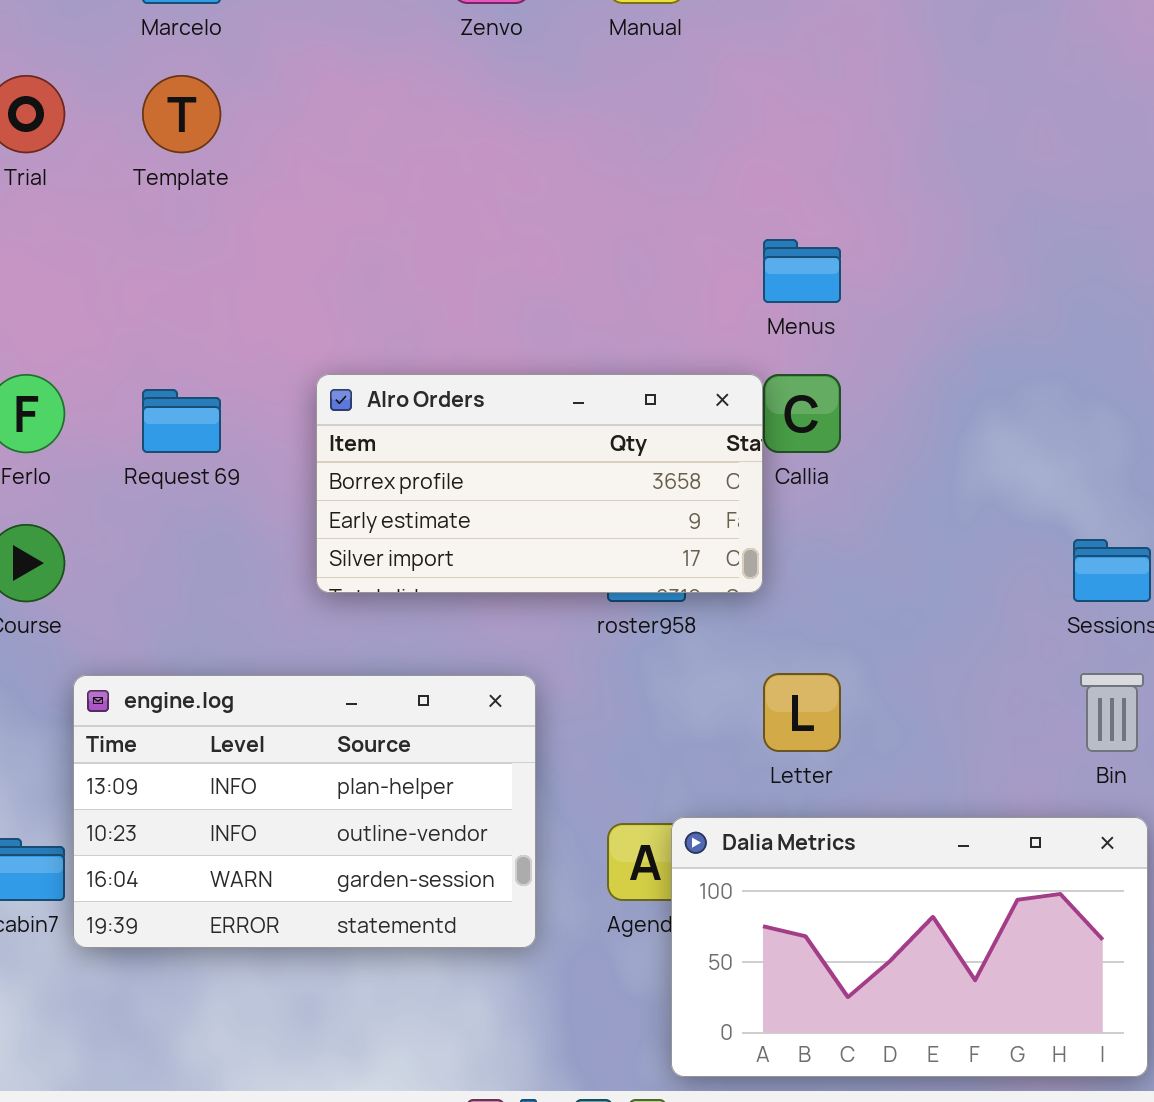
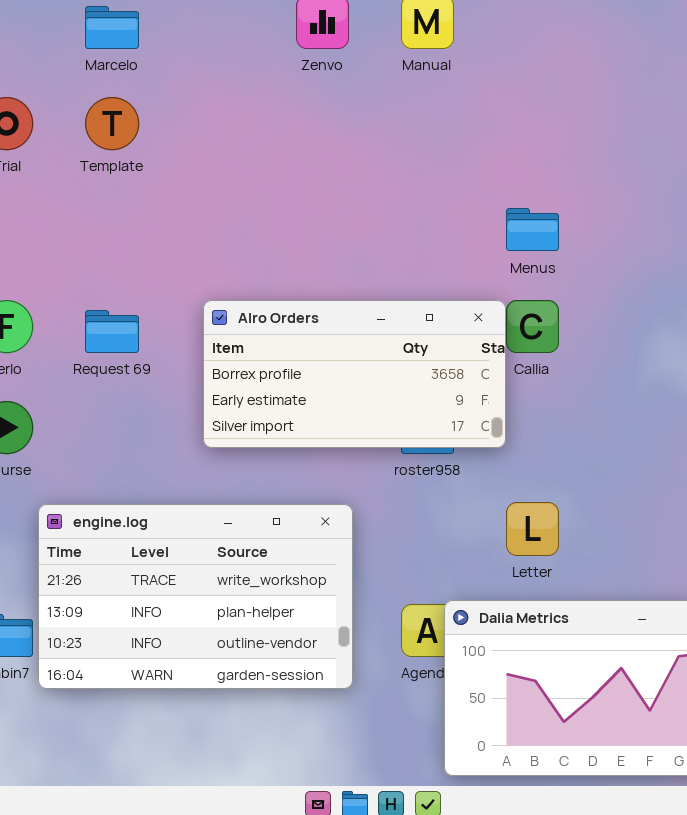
engine.log: [73,675,536,948] -> [38,504,353,689], scrolled up 1 row

